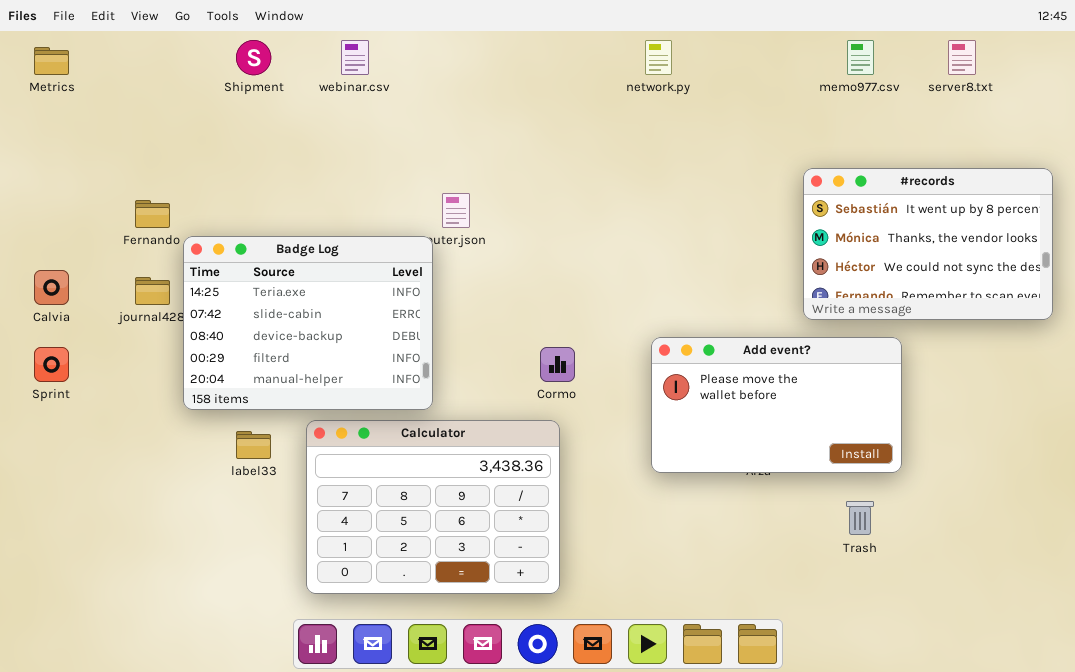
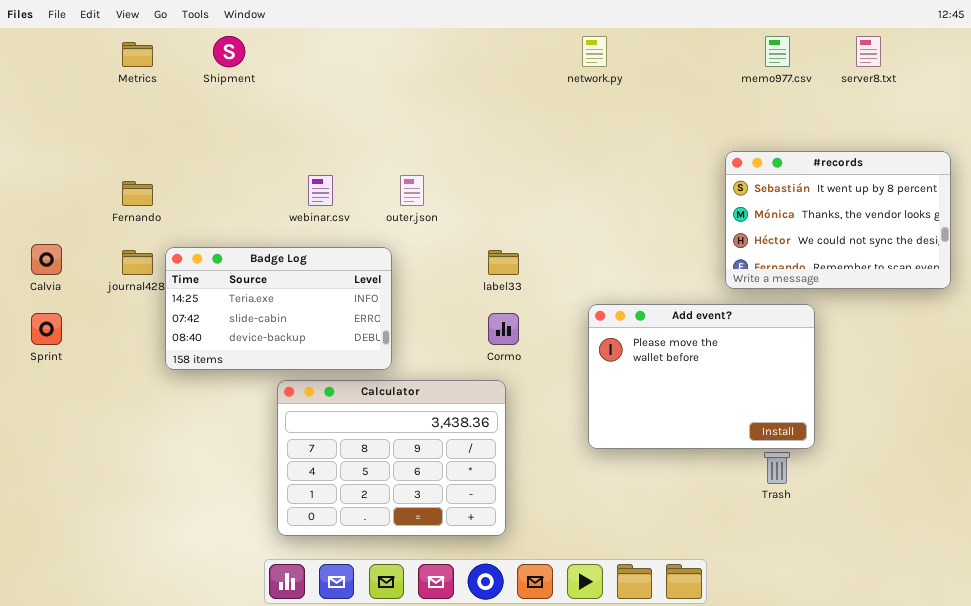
webinar.csv: [341,40,369,75] -> [308,175,333,206], moved
Metrics: [34,47,69,75] -> [122,42,153,67], moved
Badge Log: [183,236,433,410] -> [165,247,392,370], resized
Add event?: [651,337,902,473] -> [588,304,815,449], resized
label33: [236,431,271,459] -> [488,250,519,275], moved

